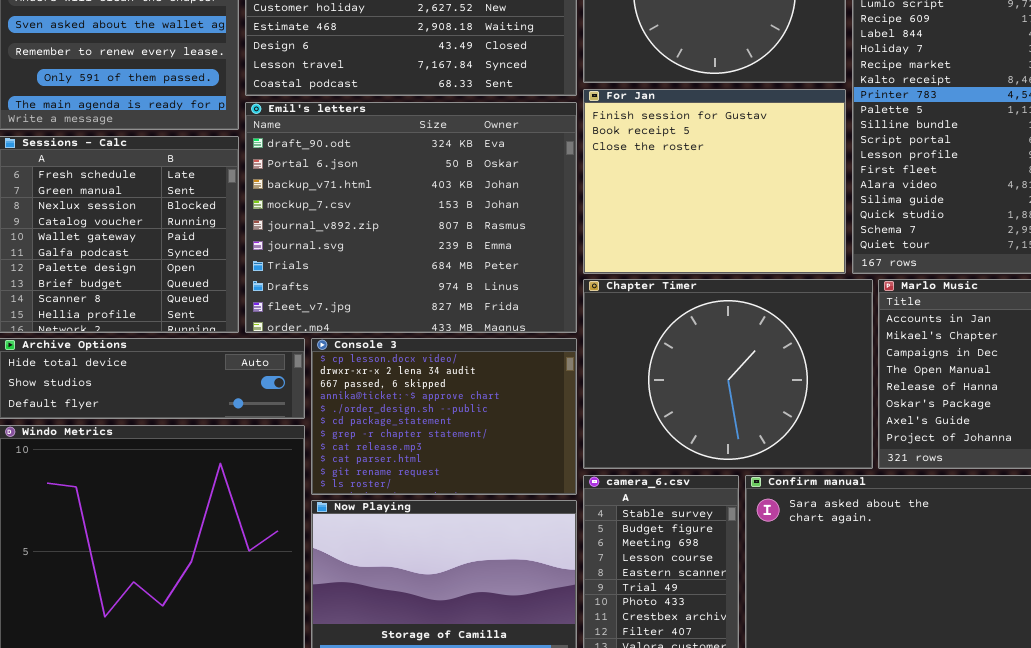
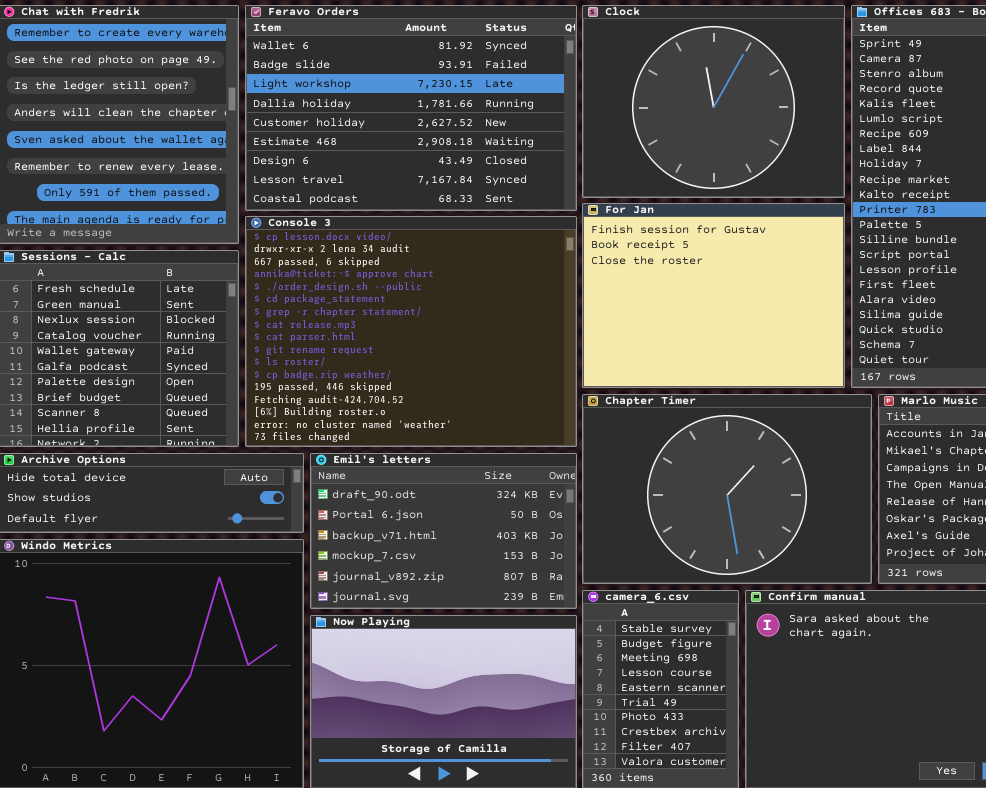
Emil's letters: [245,102,577,333] -> [310,453,577,609], moved, resized
Console 3: [311,338,577,495] -> [245,216,577,447], moved, resized

